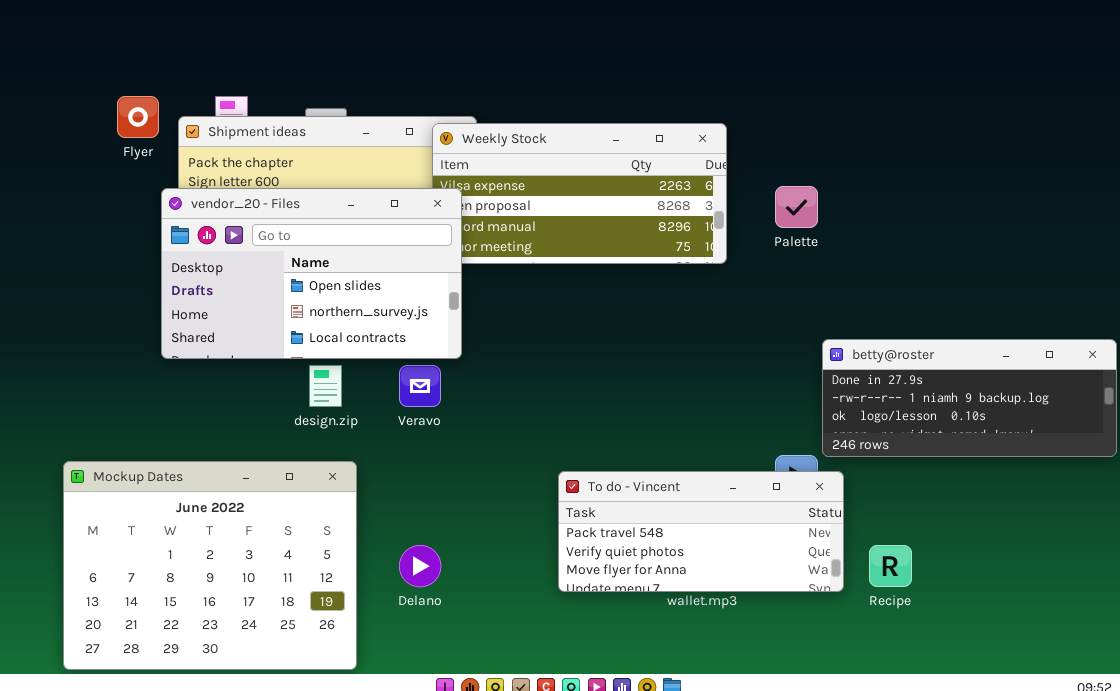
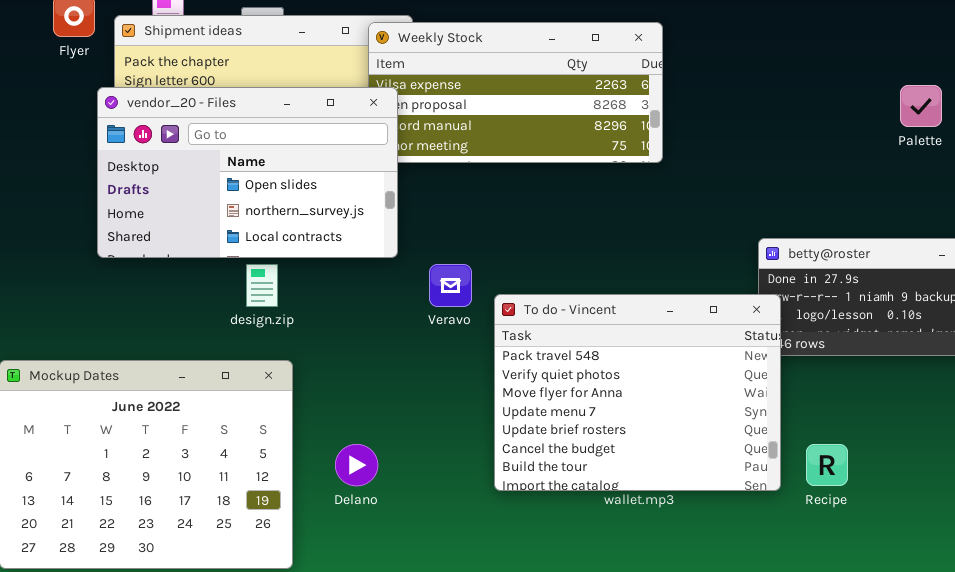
Palette: [775,186,818,228] -> [900,85,942,127], moved
Veravo: [399,365,441,407] -> [429,264,472,307], moved
To do - Vincent: [558,471,844,592] -> [494,294,781,491], resized

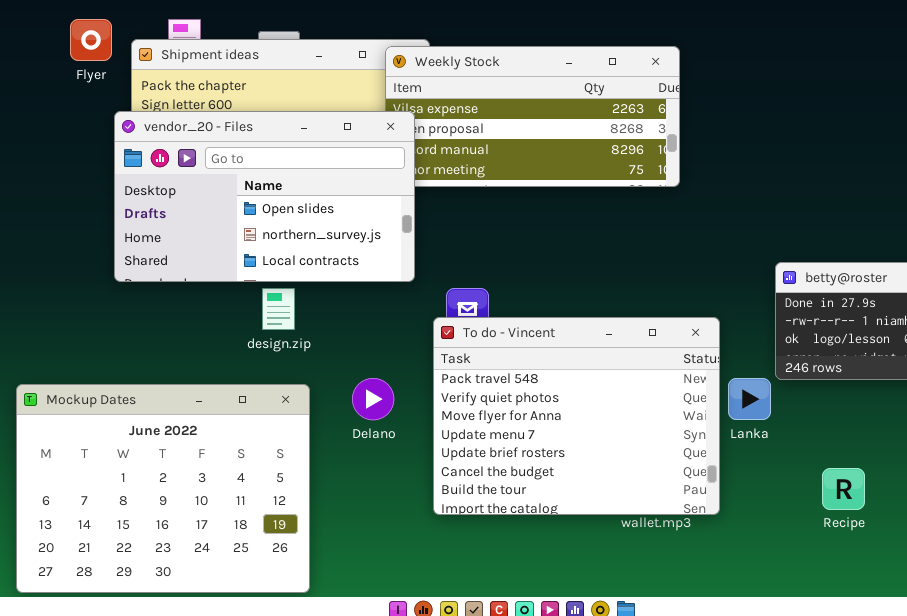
To do - Vincent: [494,294,781,491] -> [433,317,720,515], moved
Delano: [335,444,378,486] -> [352,378,394,420], moved

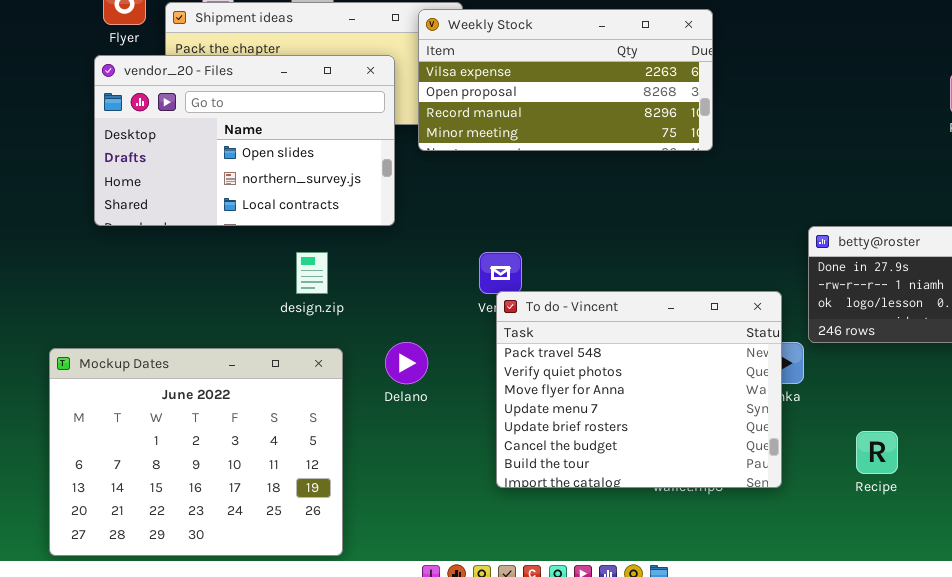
vendor_20 - Files: [114,111,415,282] -> [94,55,395,226], moved
To do - Vincent: [433,317,720,515] -> [496,291,782,488], moved

